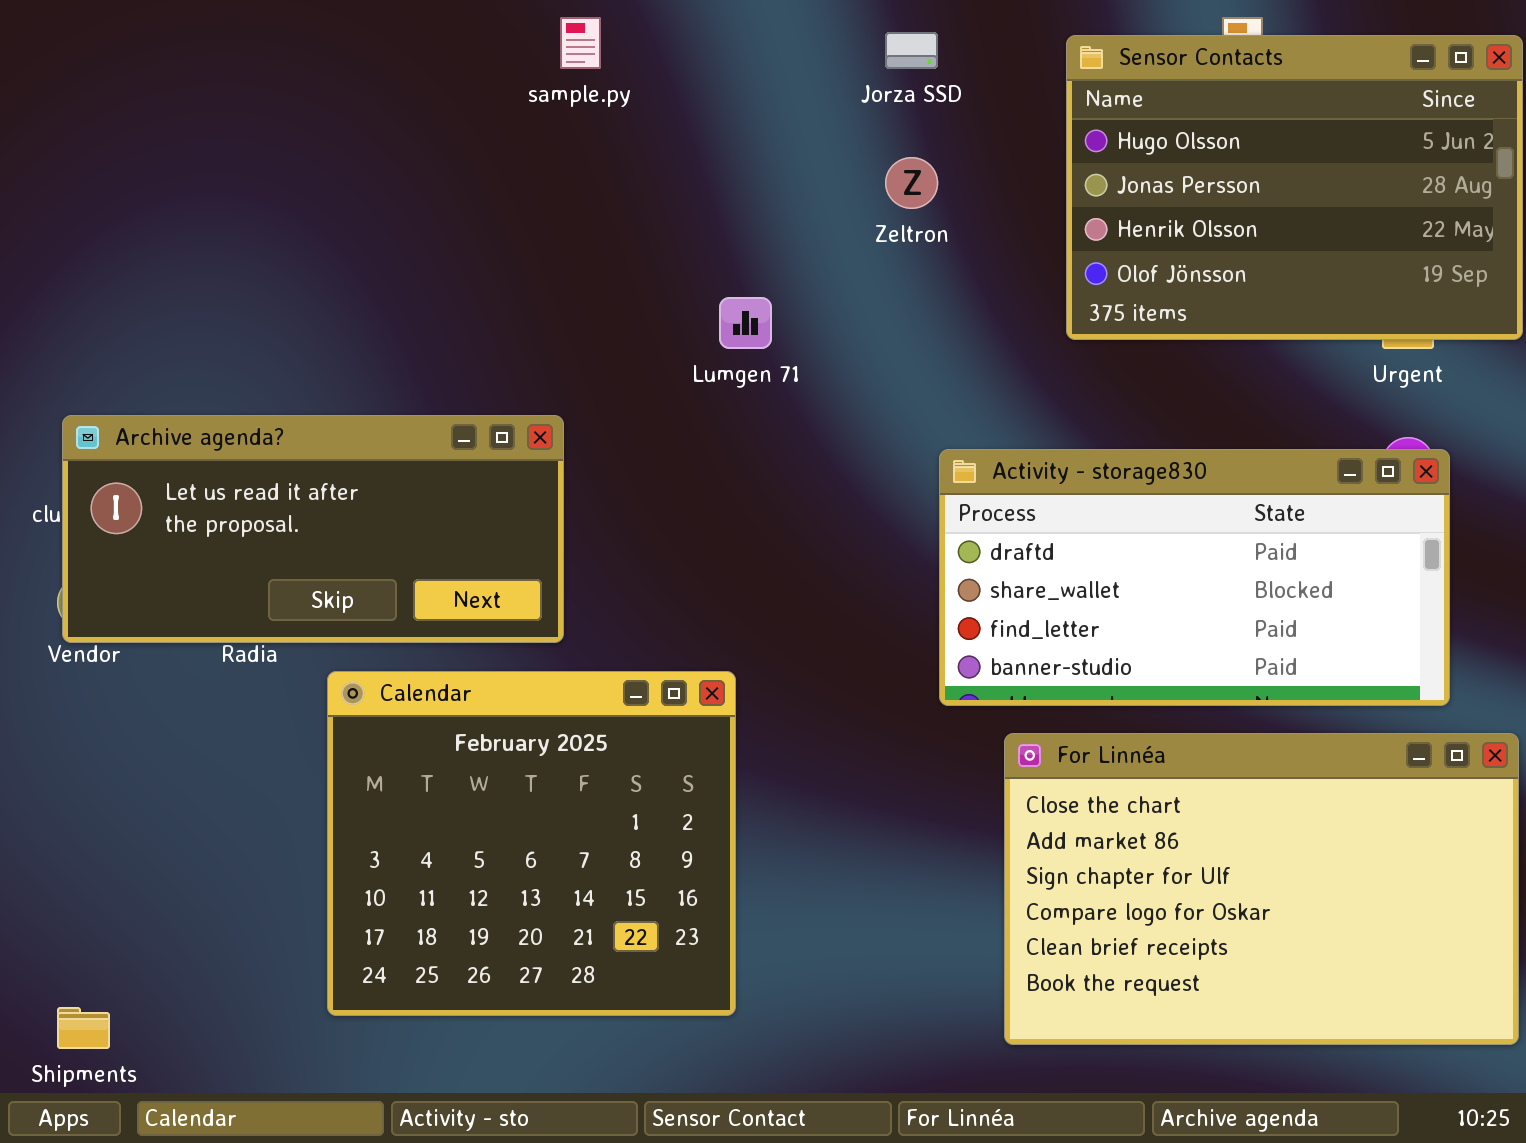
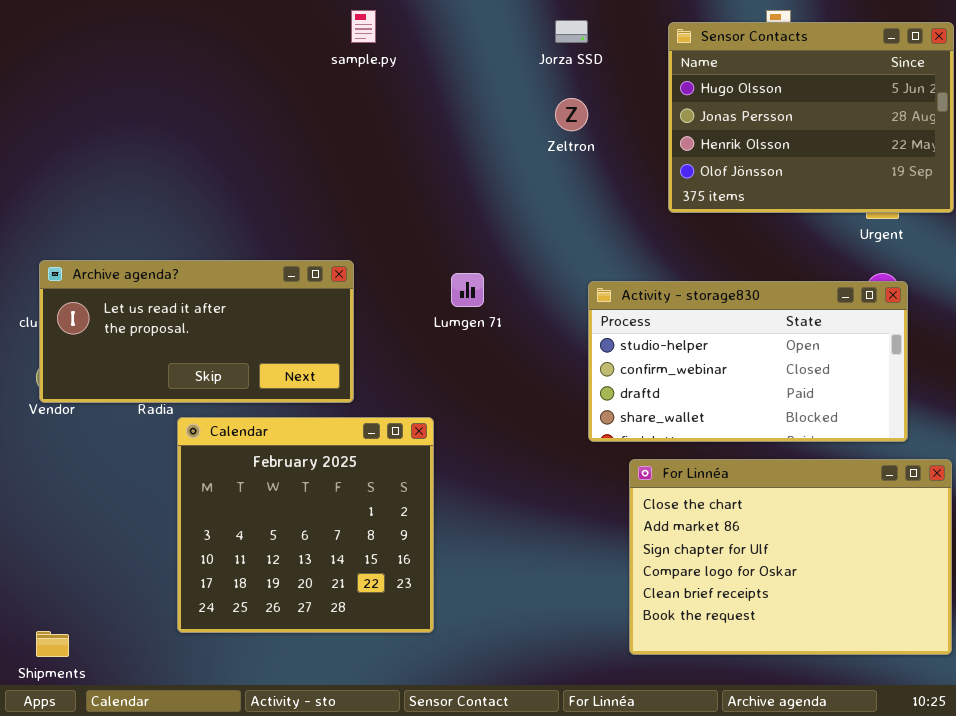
Lumgen 71: [719,297,772,349] -> [451,273,484,307], moved
Activity - storage830: [939,449,1450,706] -> [588,281,908,442], scrolled up 2 rows
Calendar: [327,671,736,1016] -> [177,417,434,633], moved

